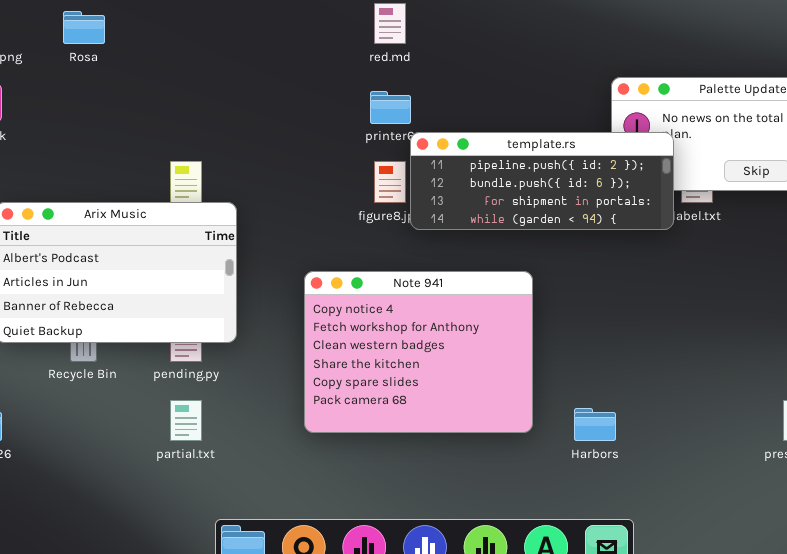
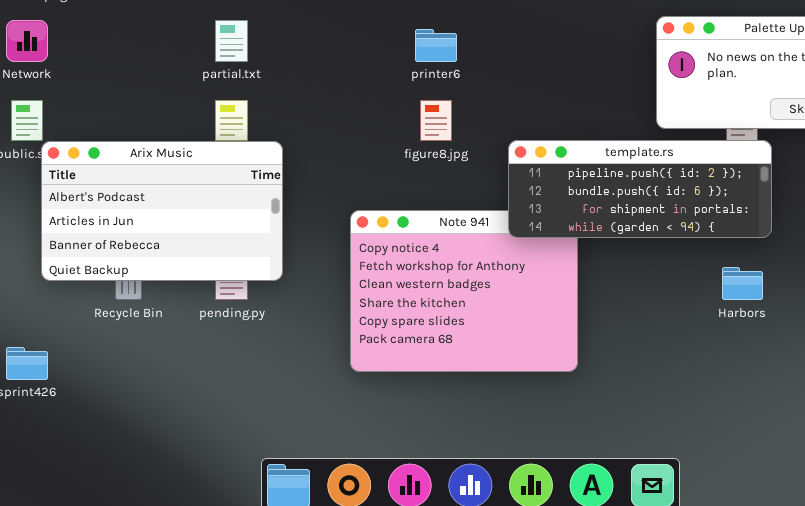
template.rs: [410,132,674,230] -> [508,140,772,238], moved
partial.txt: [170,400,202,441] -> [215,20,248,62], moved
Harbors: [574,408,616,441] -> [722,267,763,300], moved

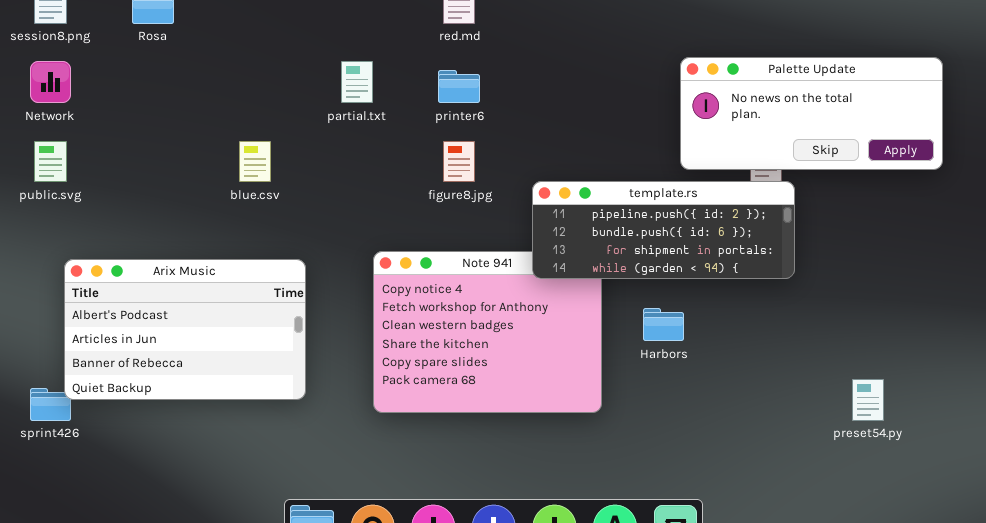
partial.txt: [215,20,248,62] -> [341,61,373,103], moved
Arix Music: [41,141,283,281] -> [64,259,306,400], moved
Harbors: [722,267,763,300] -> [643,308,684,341], moved

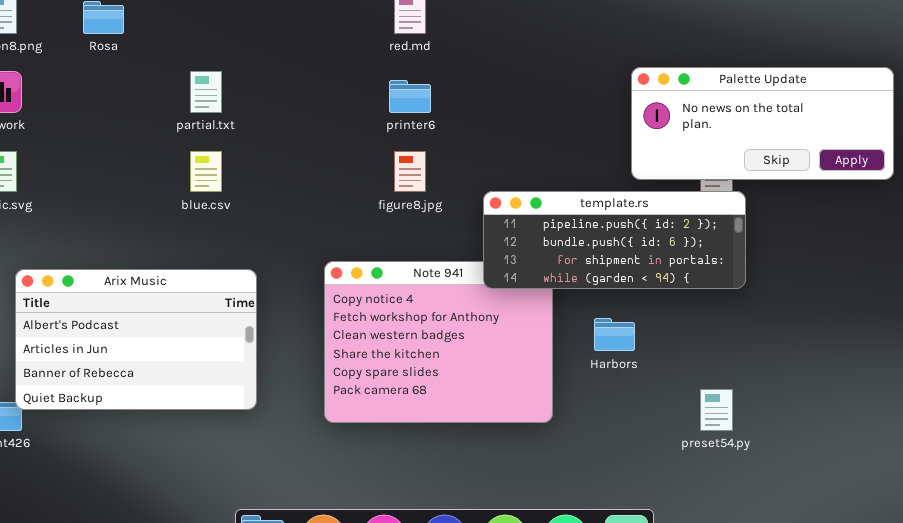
partial.txt: [341,61,373,103] -> [190,71,222,113], moved
preset54.py: [852,379,884,421] -> [700,389,733,431], moved

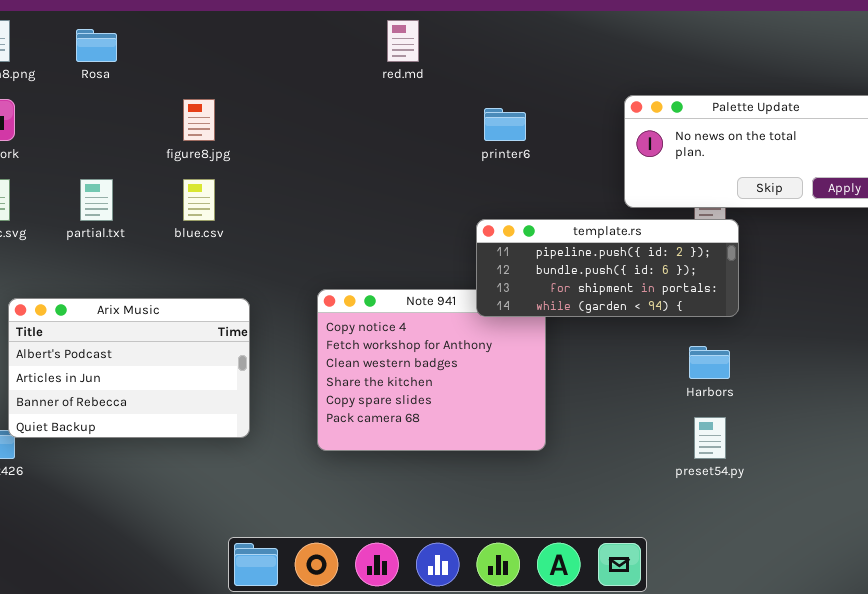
partial.txt: [190,71,222,113] -> [80,179,113,221], moved
printer6: [389,80,431,113] -> [484,108,526,141], moved
figure8.jpg: [394,151,426,192] -> [183,99,215,141], moved
Harbors: [594,318,635,351] -> [689,346,730,379], moved

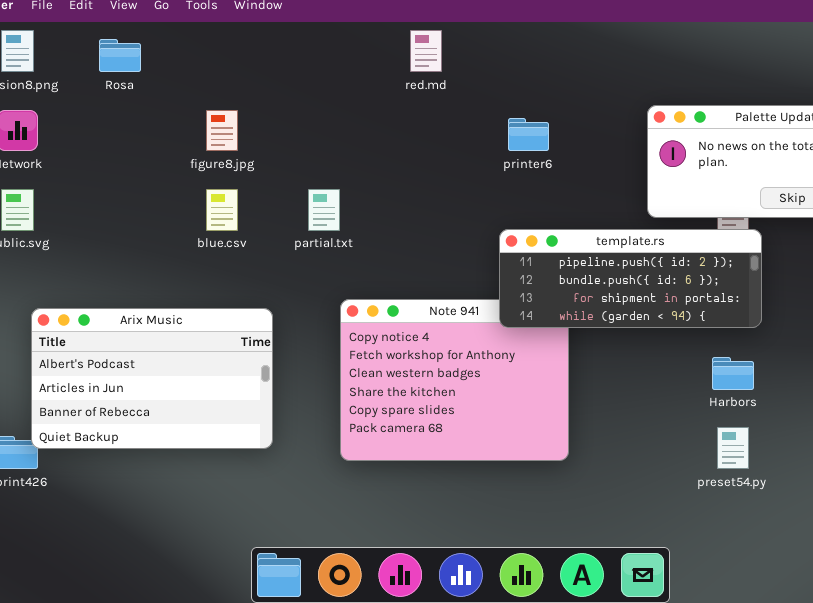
partial.txt: [80,179,113,221] -> [308,189,340,231], moved

